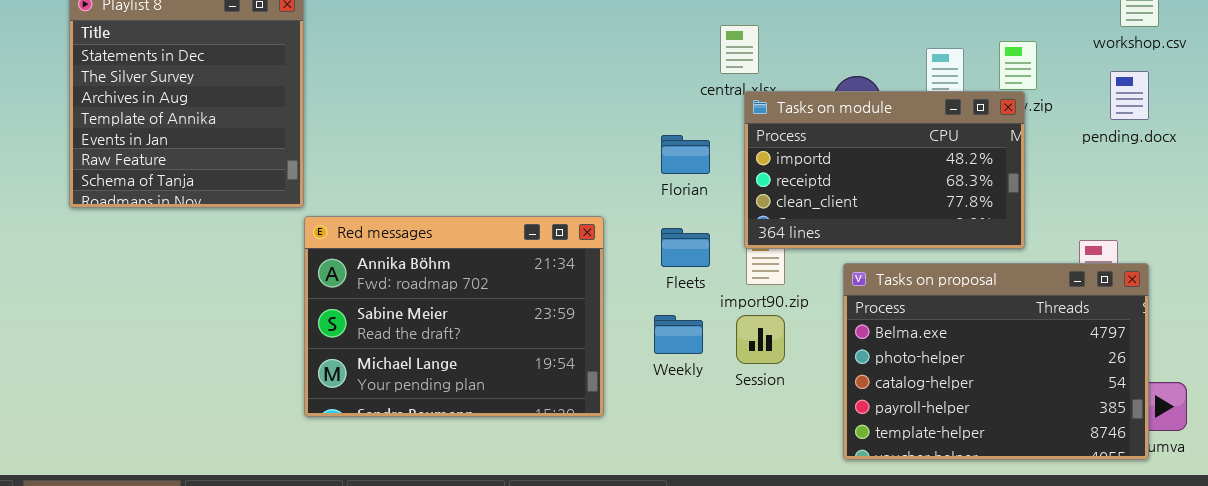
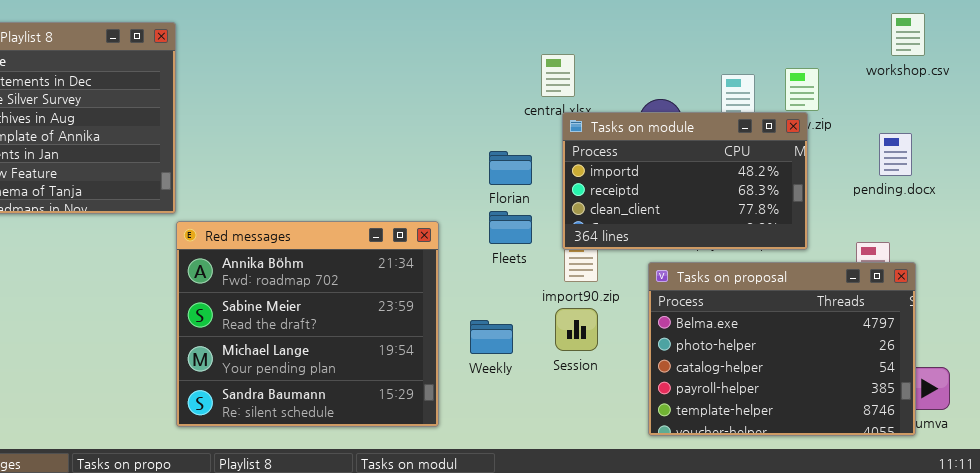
pending.docx: [1110,71,1149,120] -> [879,133,912,176], moved
Red messages: [304,216,604,417] -> [176,221,439,427], resized
Fleets: [661,228,710,267] -> [489,211,532,244], moved
Weekly: [654,315,703,354] -> [470,320,513,354], moved

